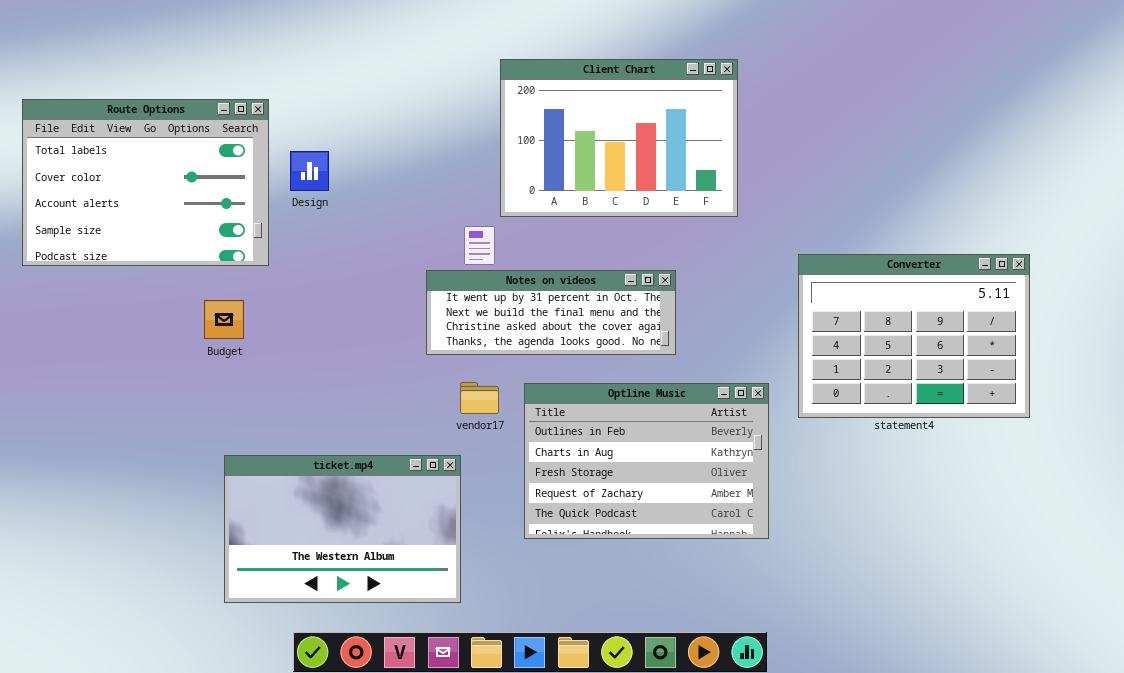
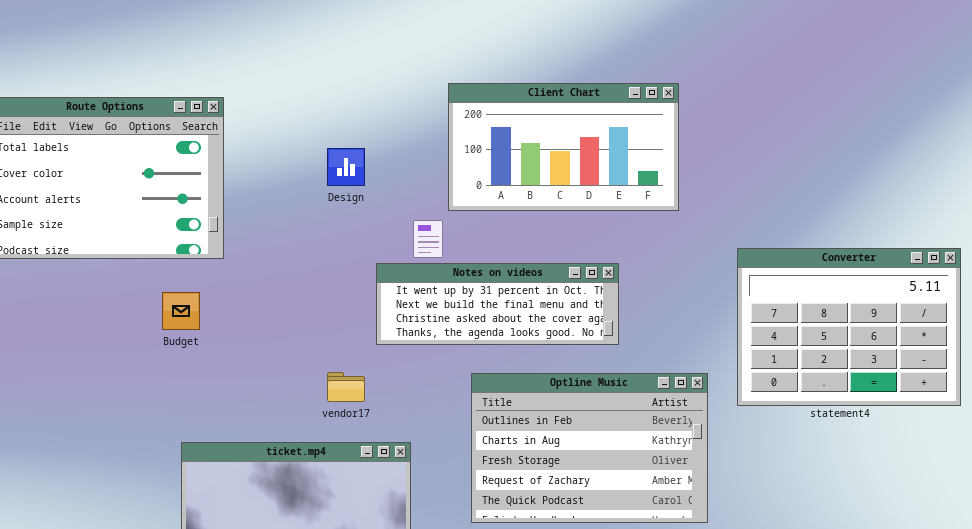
Client Chart: [500,59,738,217] -> [448,83,679,211], resized
Design: [290,151,329,191] -> [327,148,365,186], moved
vendor17: [460,382,499,414] -> [327,372,365,402], moved

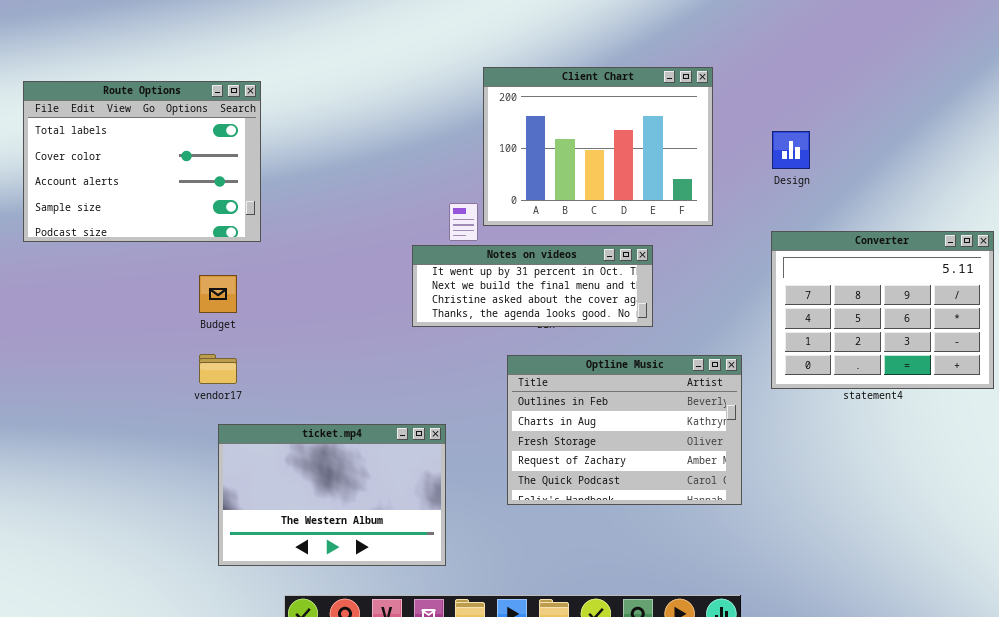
Client Chart: [448,83,679,211] -> [483,67,713,226], resized
Design: [327,148,365,186] -> [772,131,810,169], moved
vendor17: [327,372,365,402] -> [199,354,237,384], moved

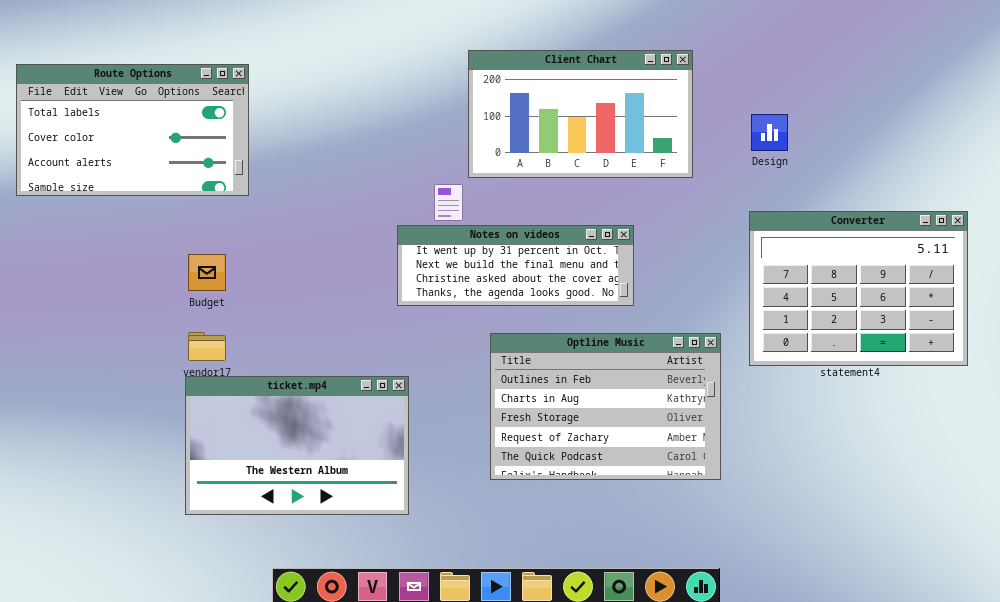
Client Chart: [483,67,713,226] -> [468,50,693,178], resized
Route Options: [23,81,261,242] -> [16,64,249,196], resized
ticket.mp4: [218,424,446,566] -> [185,376,409,515], moved

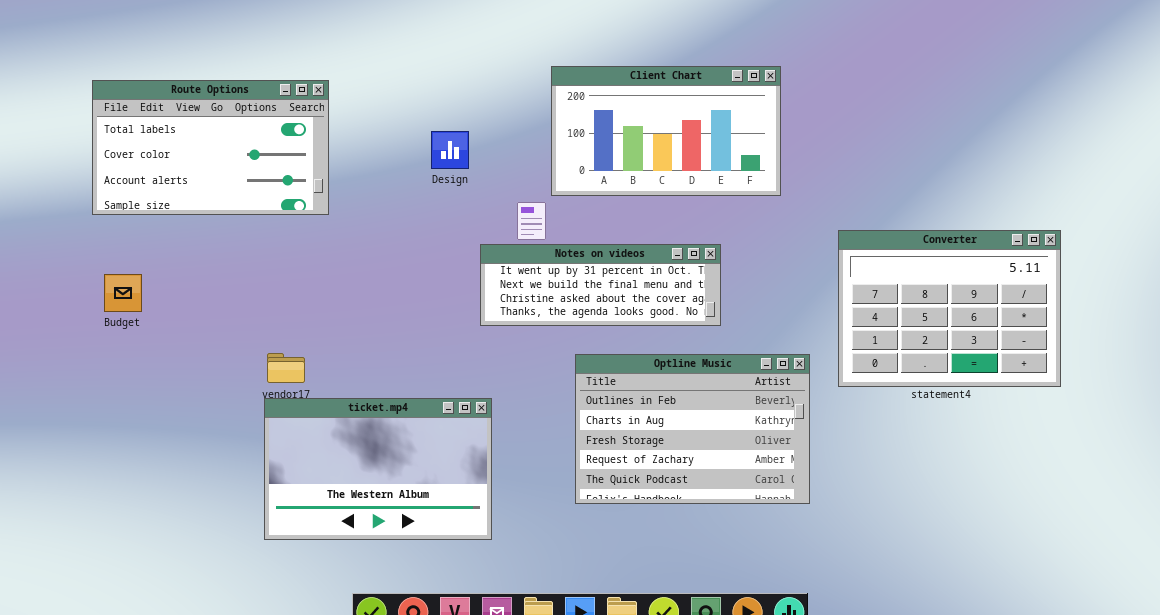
Design: [751,114,788,151] -> [431,131,469,169], moved
Budget: [188,254,226,291] -> [104,274,142,312], moved

